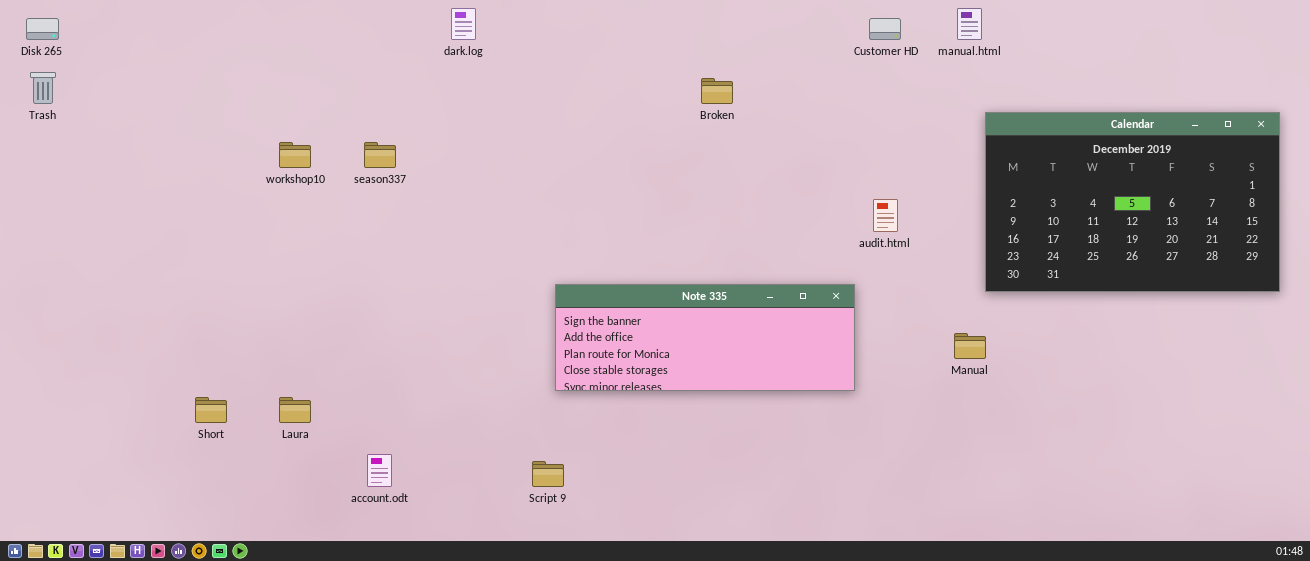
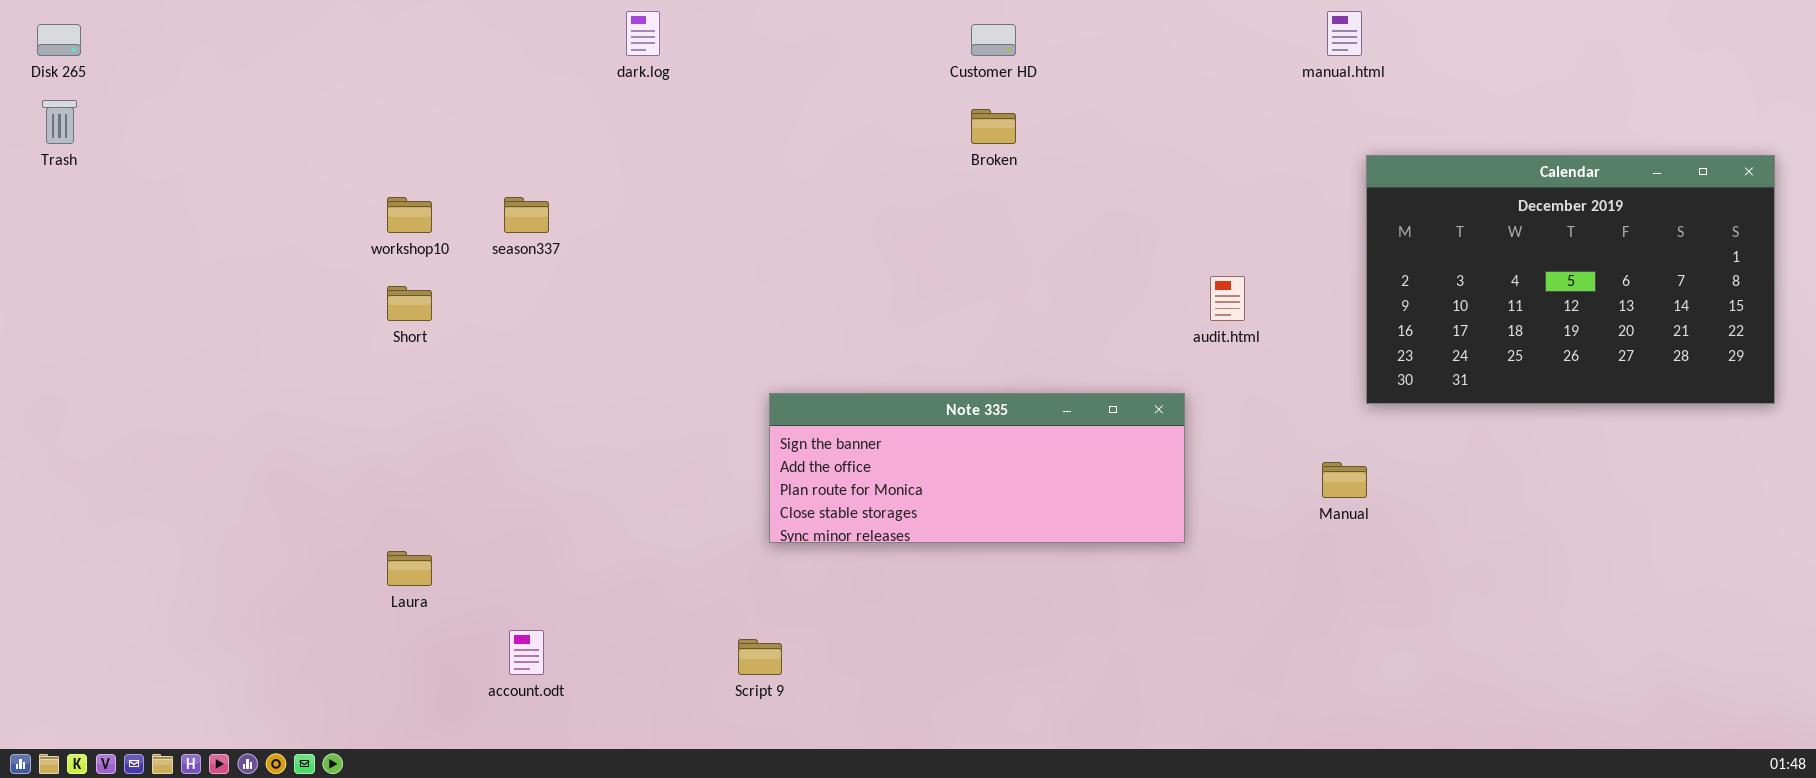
Customer HD: [869,18,901,40] -> [971,24,1016,56], moved
Short: [195,397,227,423] -> [387,286,432,321], moved

